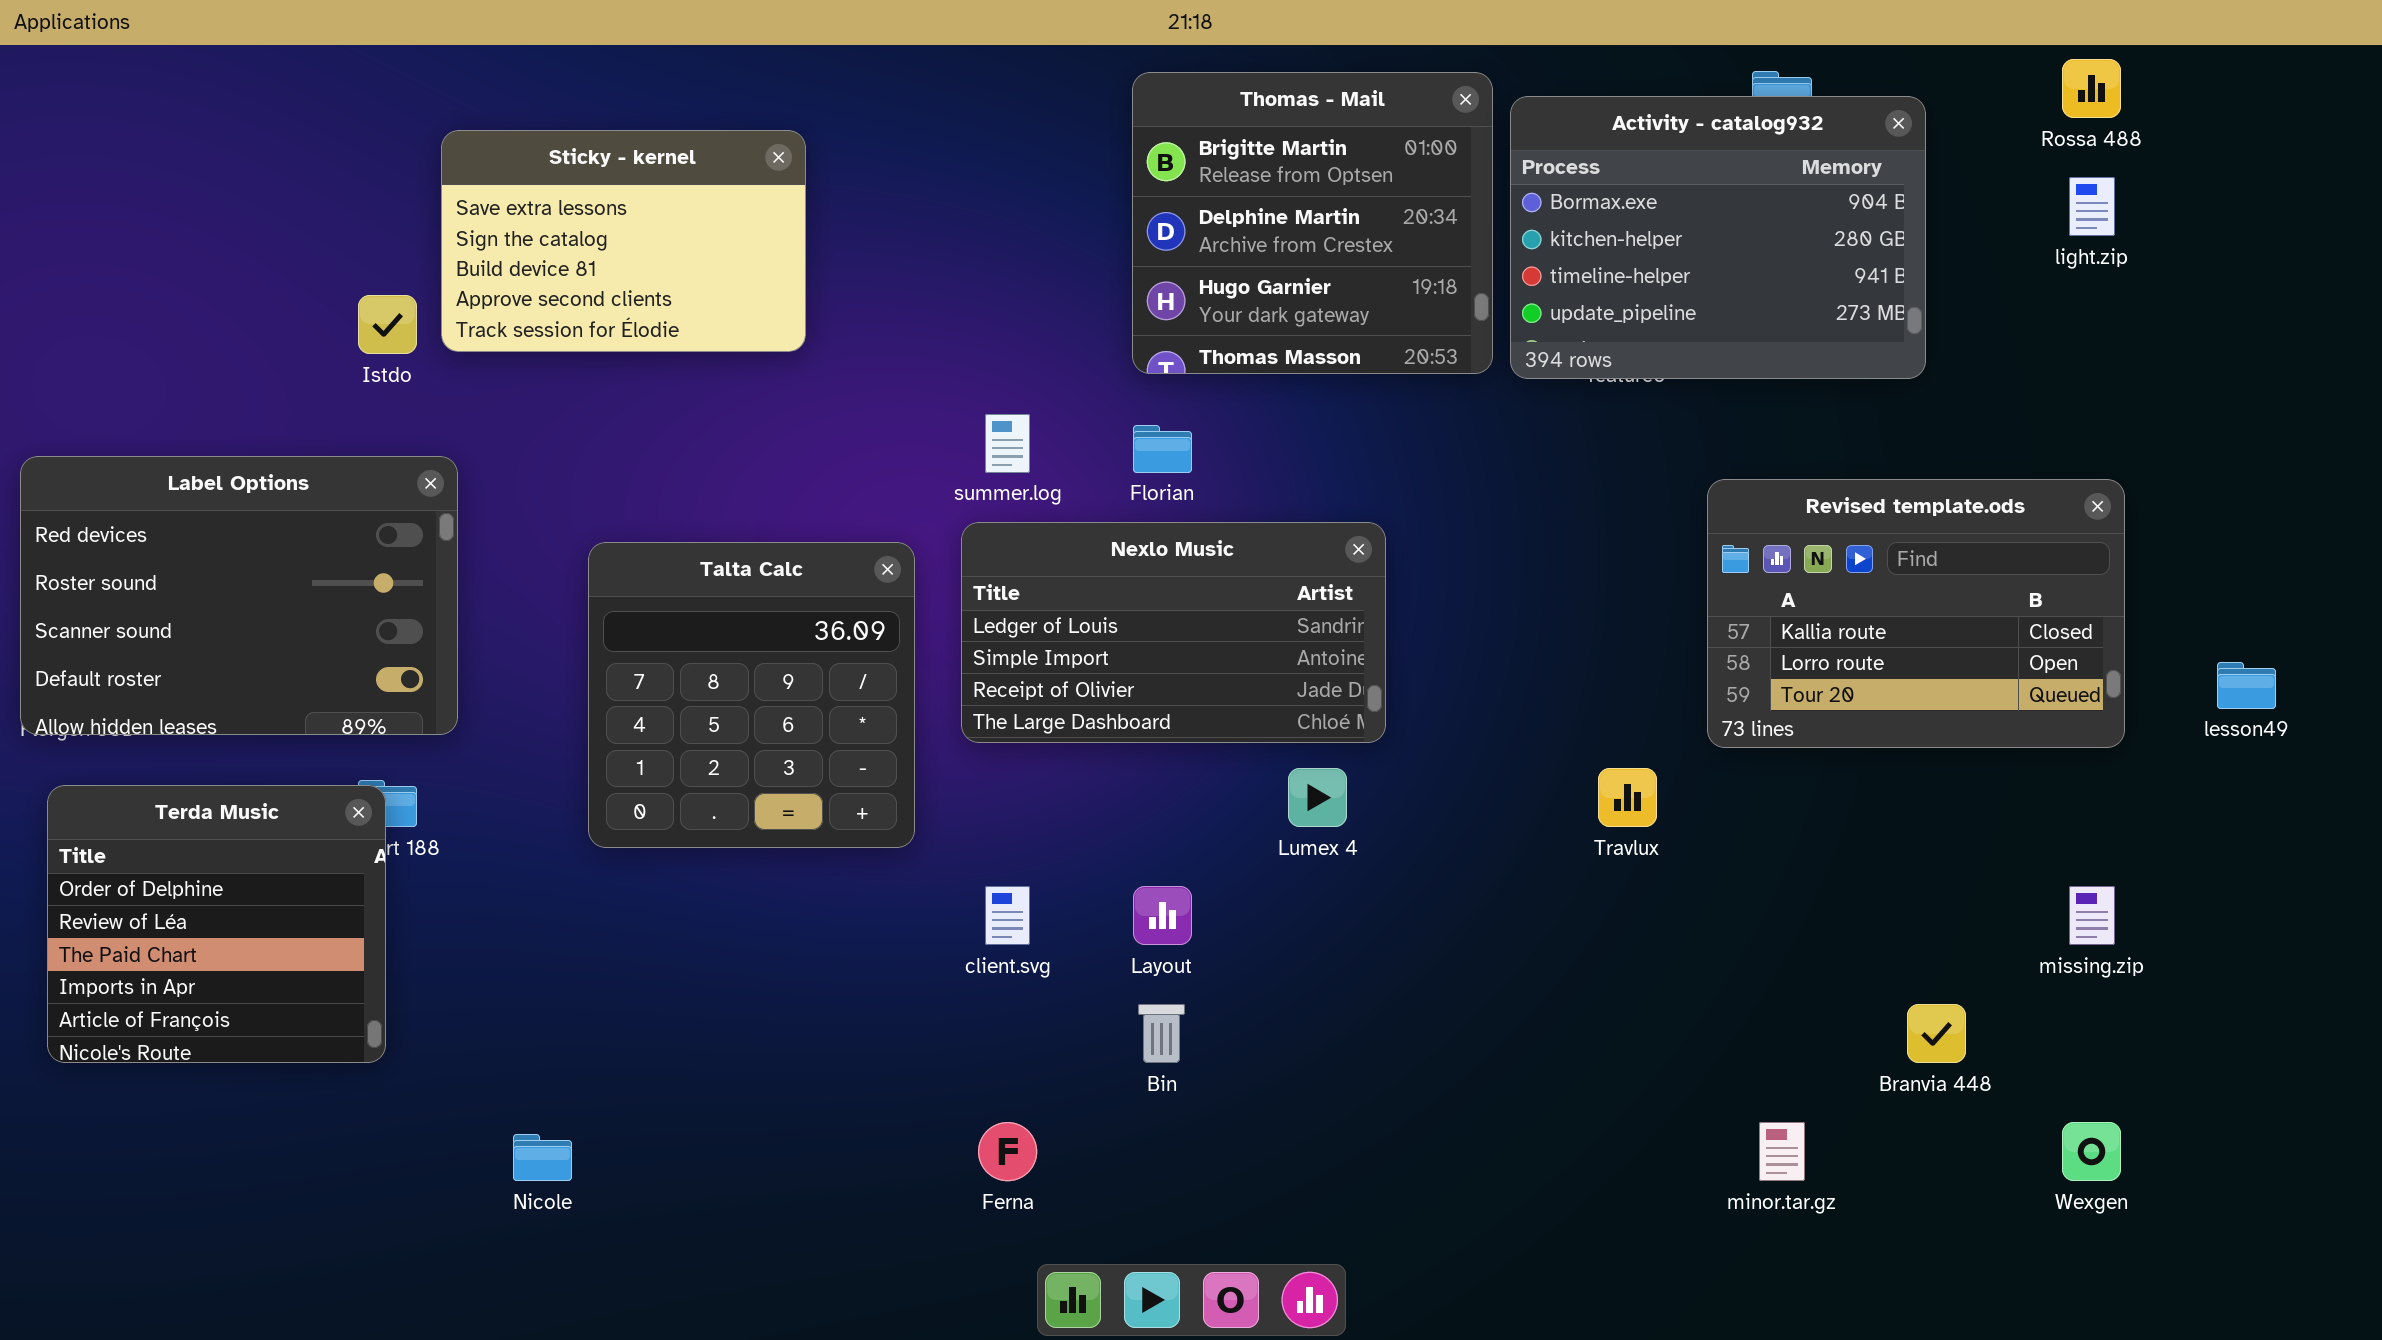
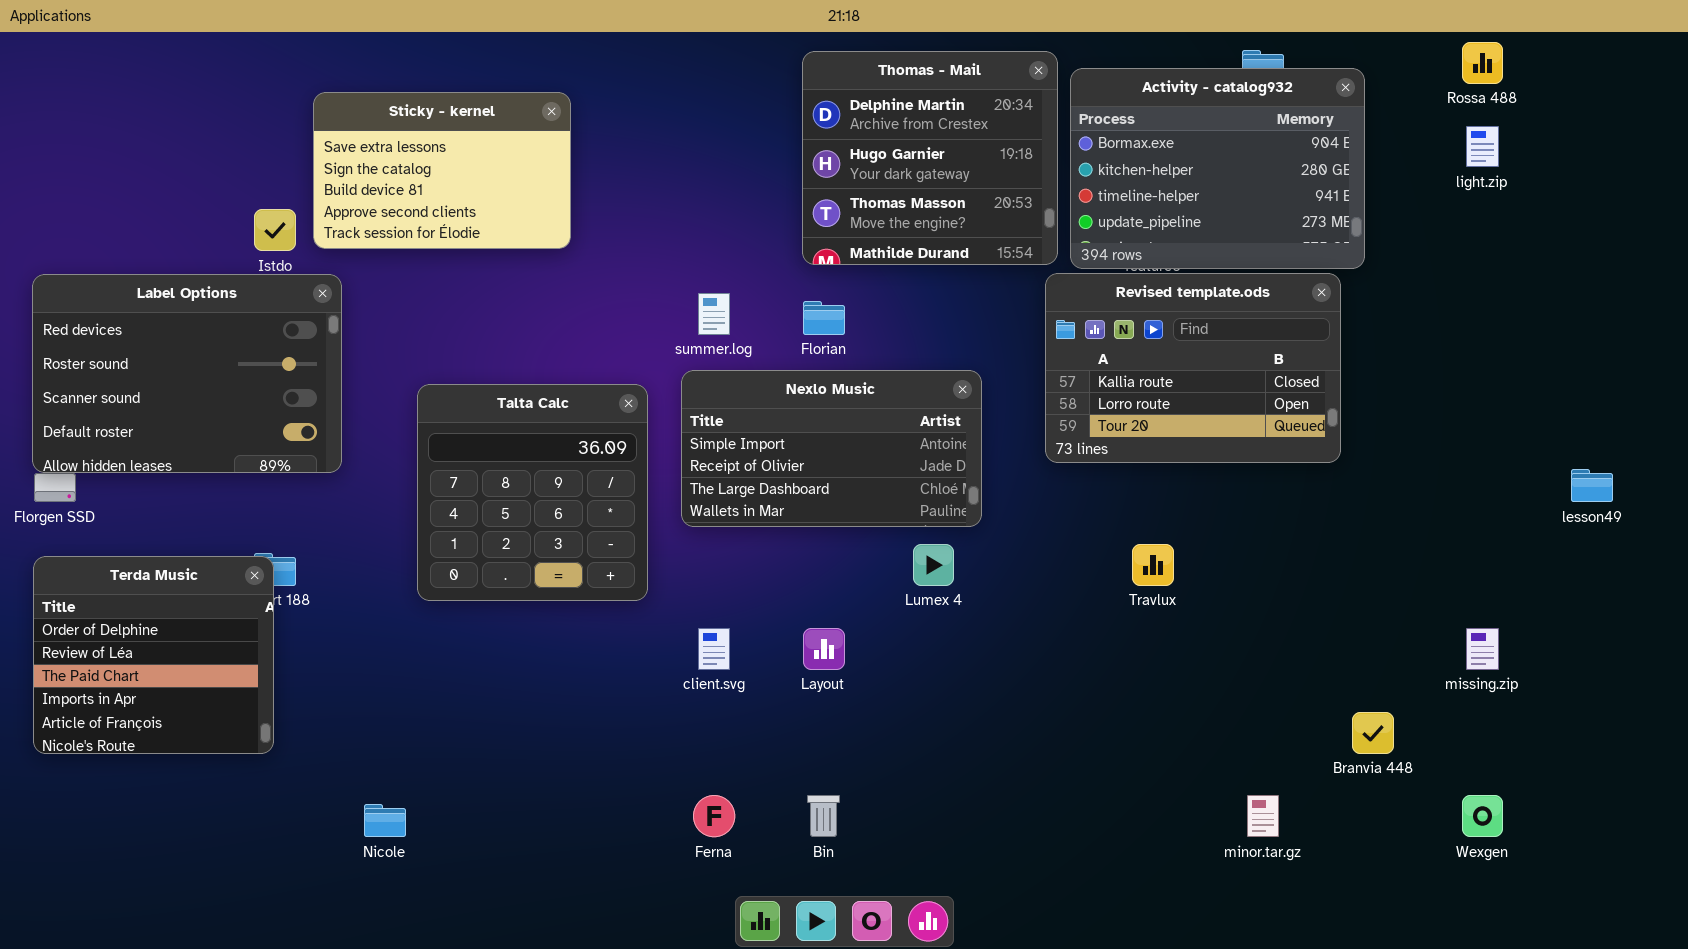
Thomas - Mail: [1132,72,1493,374] -> [802,51,1058,265], scrolled down 1 row
Label Options: [20,456,458,735] -> [32,274,342,473], moved
Revised template.ods: [1707,479,2125,748] -> [1045,273,1341,463], moved
Nexlo Music: [961,522,1386,743] -> [681,370,982,527], scrolled down 1 row
Bin: [1138,1004,1185,1063] -> [807,795,840,837], moved

